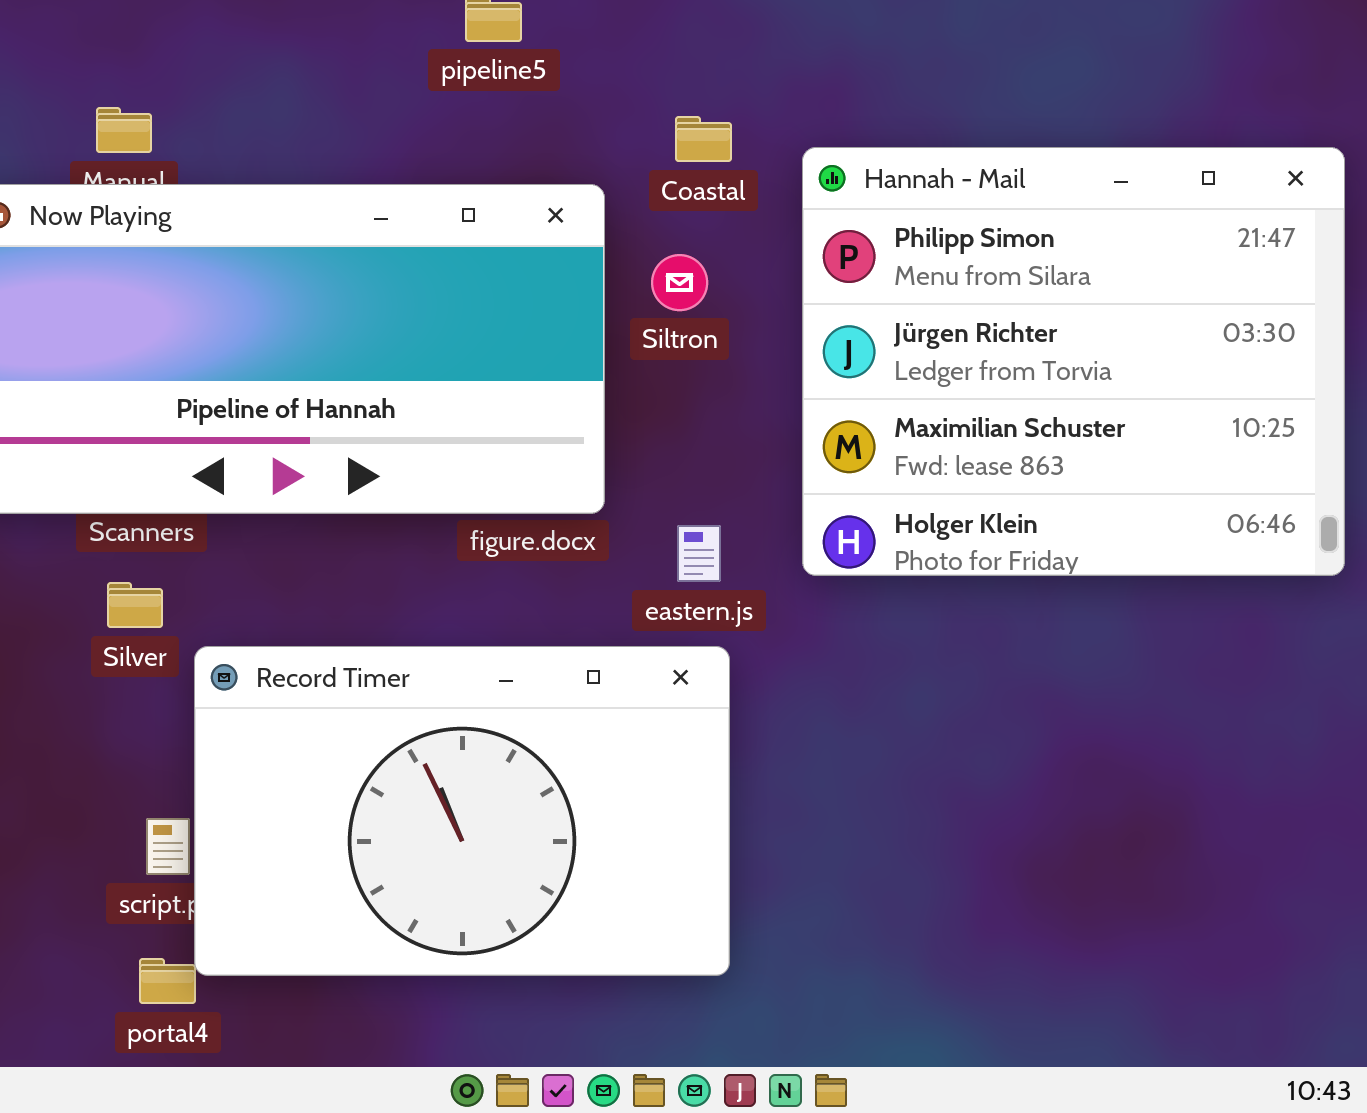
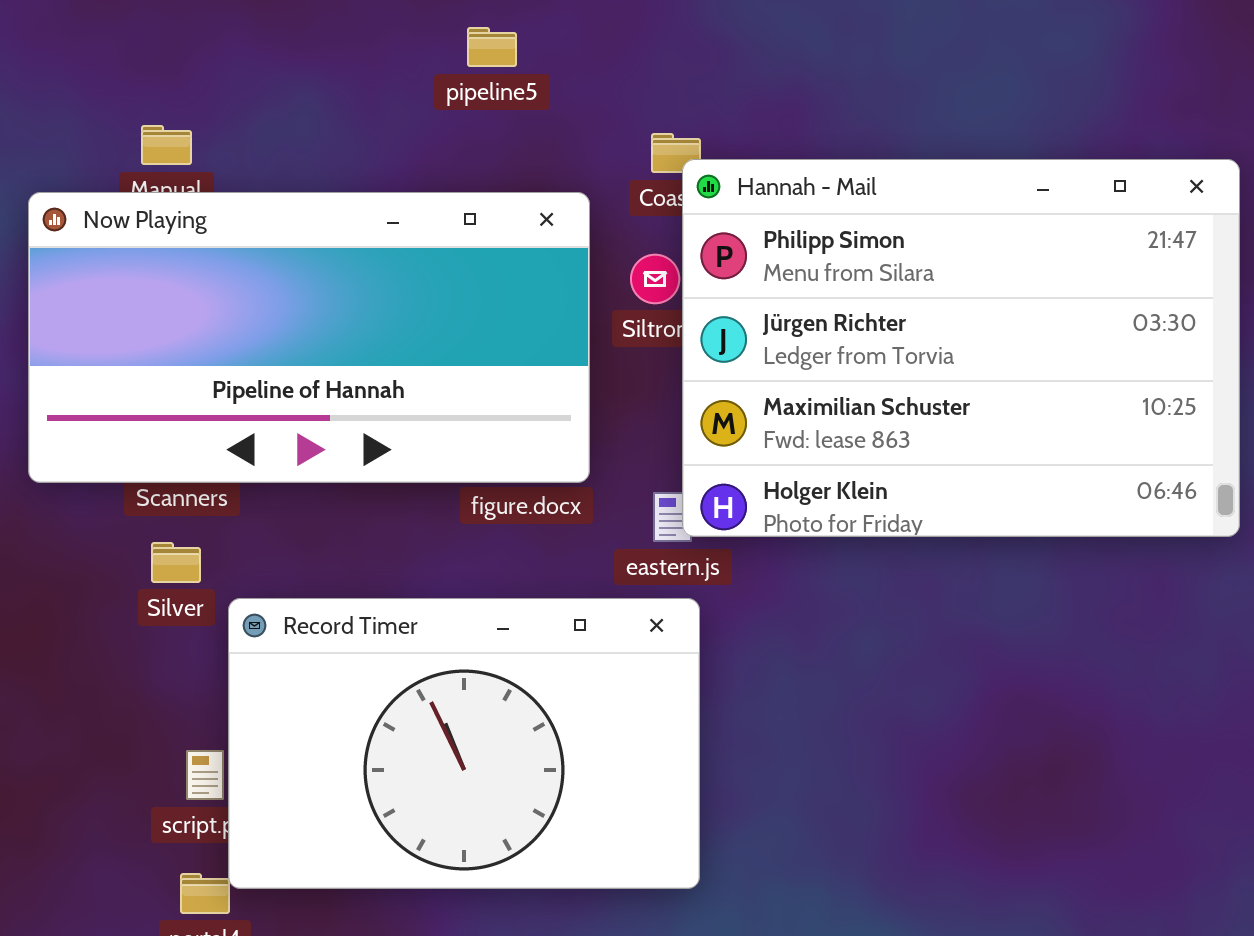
Hannah - Mail: [802,147,1345,576] -> [682,159,1240,537], resized

